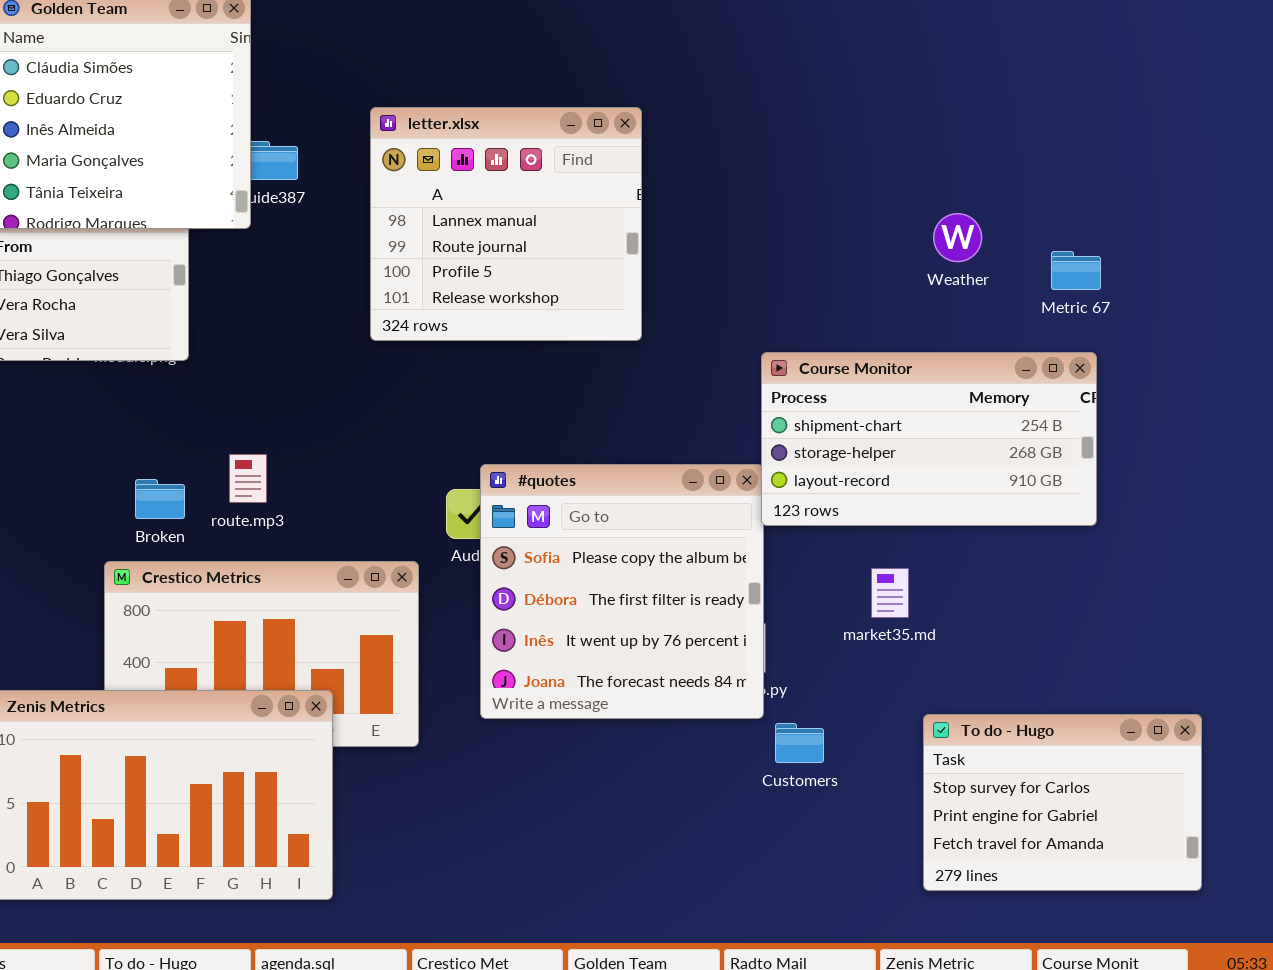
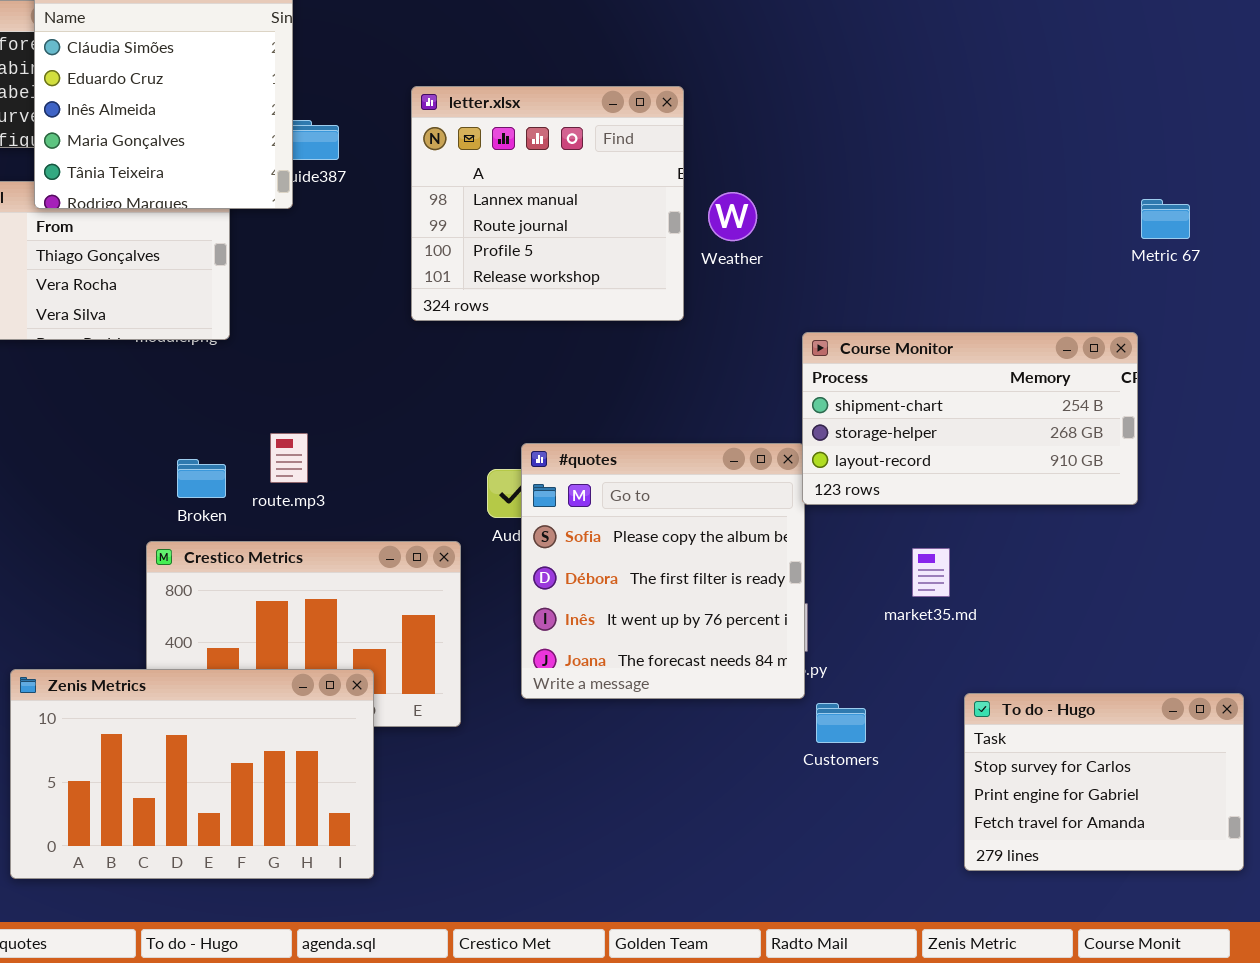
Weather: [933,213,982,262] -> [708,192,757,241], moved
Metric 67: [1051,251,1101,290] -> [1141,199,1190,239], moved

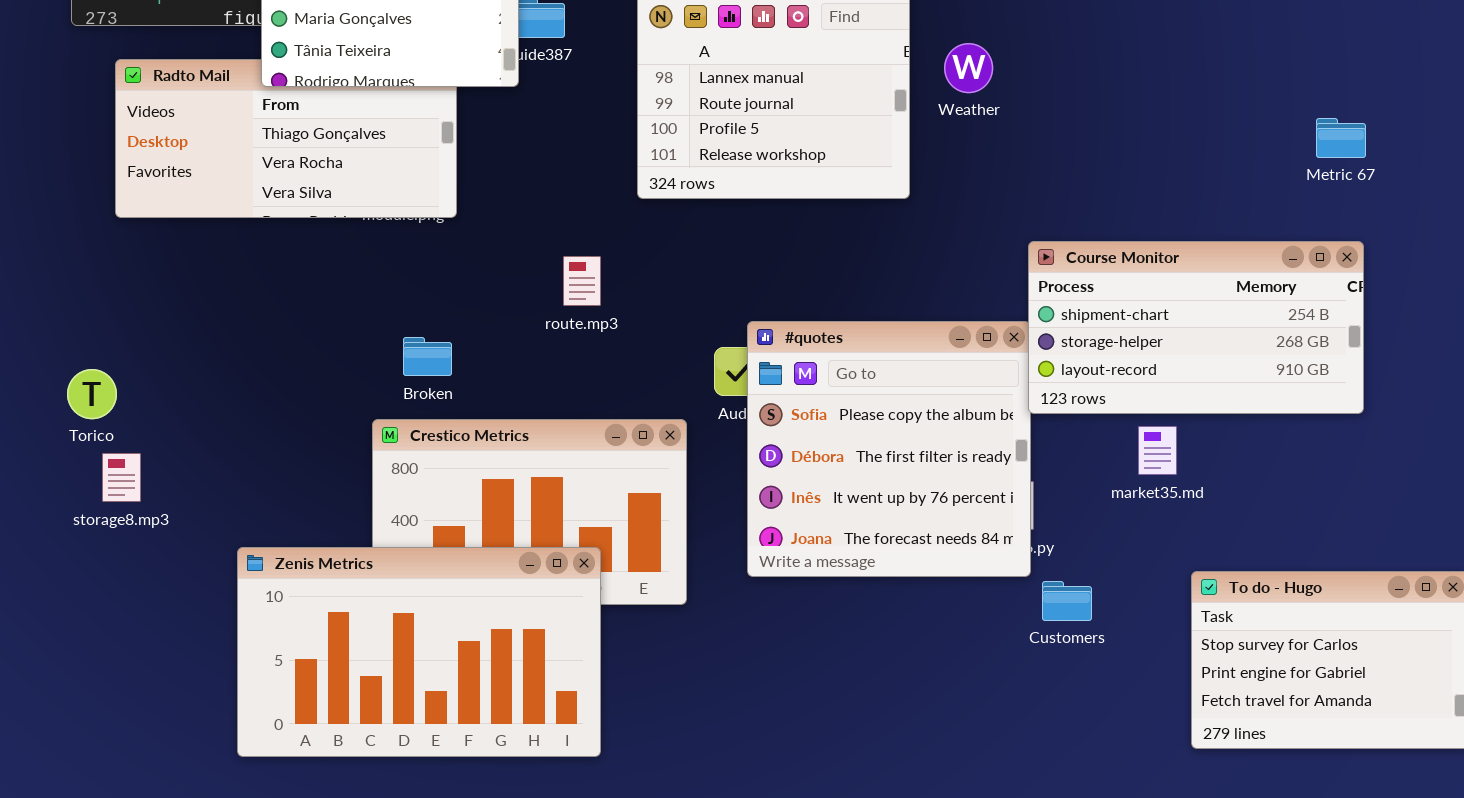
Weather: [708,192,757,241] -> [944,43,993,93], moved
Metric 67: [1141,199,1190,239] -> [1316,118,1366,158], moved
Course Monitor: [802,332,1138,505] -> [1028,241,1364,414], moved
route.mp3: [270,433,308,483] -> [563,256,601,306], moved

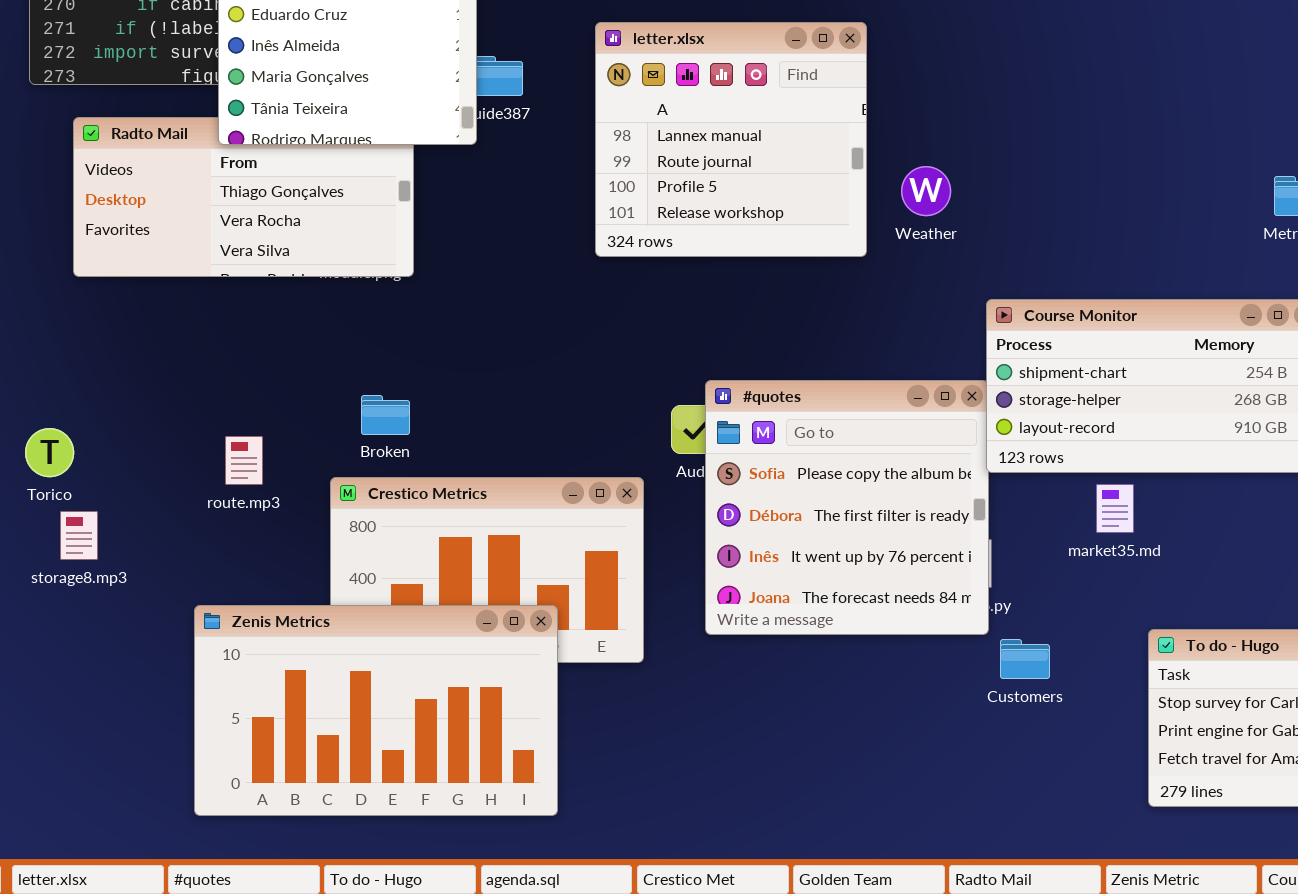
Weather: [944,43,993,93] -> [901,166,951,216], moved
route.mp3: [563,256,601,306] -> [225,436,263,485], moved

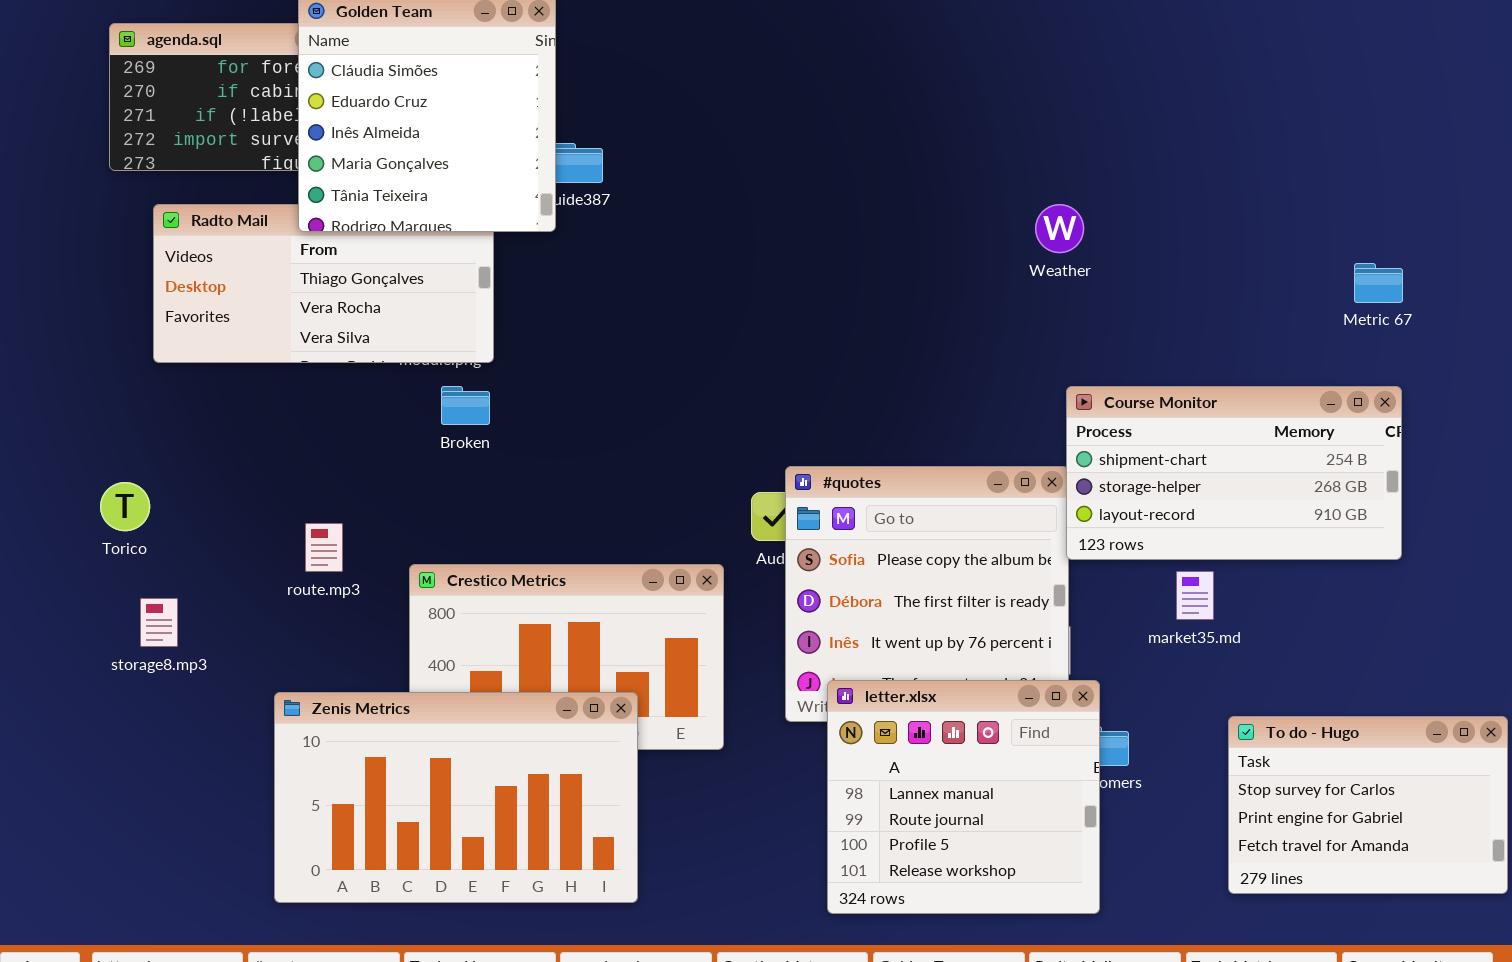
letter.xlsx: [595,22,867,257] -> [827,680,1100,914], moved
Weather: [901,166,951,216] -> [1035,204,1084,253], moved
Broken: [361,395,410,435] -> [441,386,490,425], moved
Torico: [25,428,74,477] -> [100,482,150,531], moved

